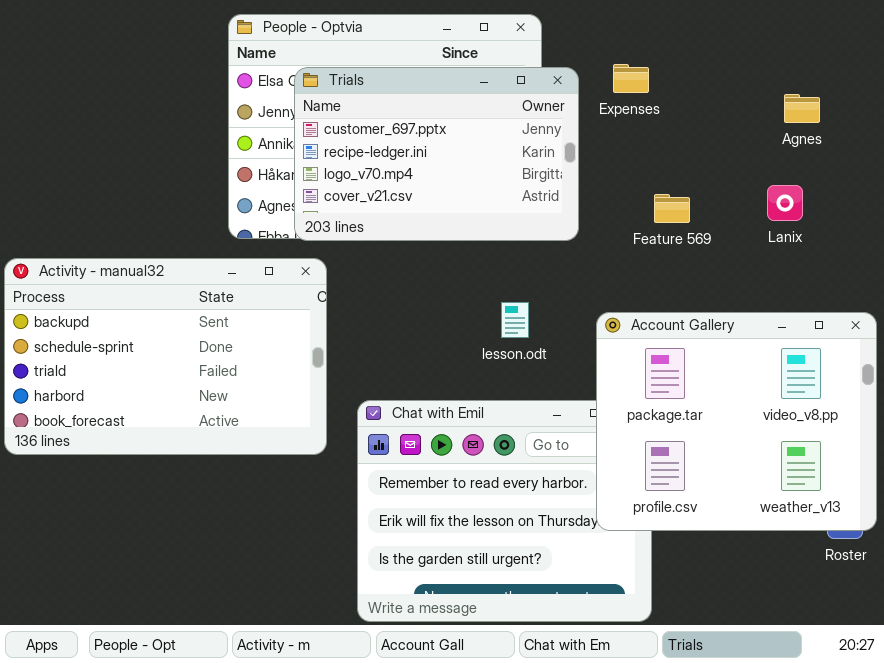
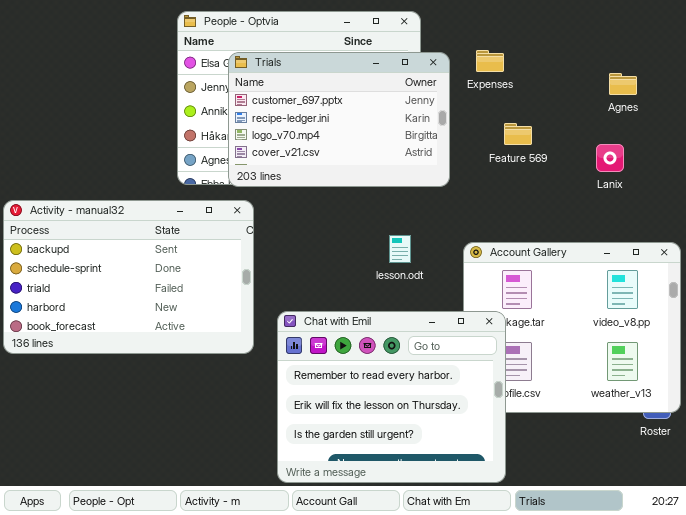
Feature 569: [654,194,690,223] -> [504,123,532,145], moved
Chat with Emil: [357,400,652,622] -> [277,311,506,483], raised

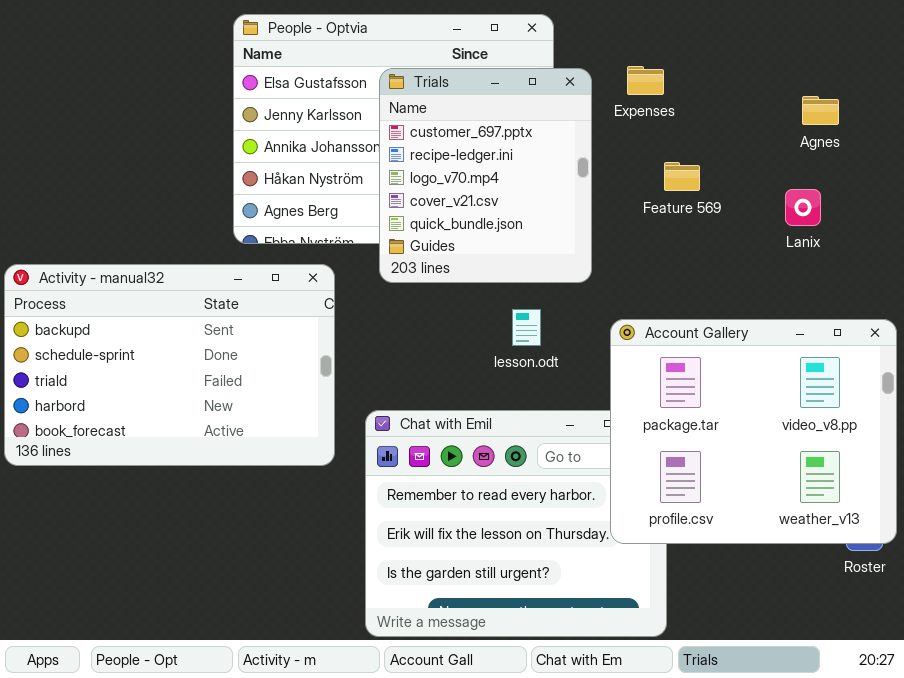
Trials: [228,52,450,187] -> [379,68,592,283], resized
Account Gallery: [463,242,681,413] -> [610,319,897,544], raised

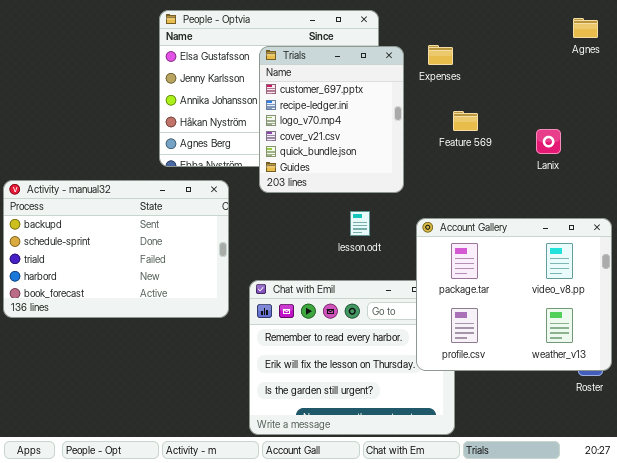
Agnes: [802,96,839,125] -> [573,18,598,38], moved

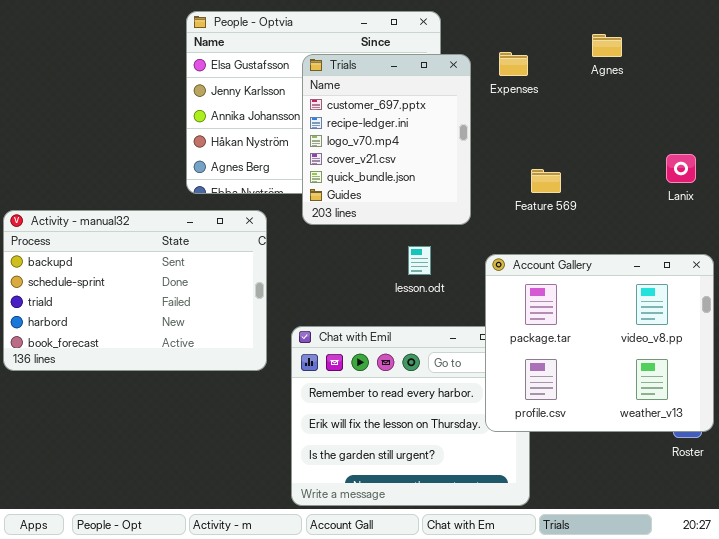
Agnes: [573,18,598,38] -> [592,34,622,57], moved
Feature 569: [453,111,478,131] -> [531,169,561,193], moved
Lanix: [536,129,561,154] -> [666,154,696,183], moved

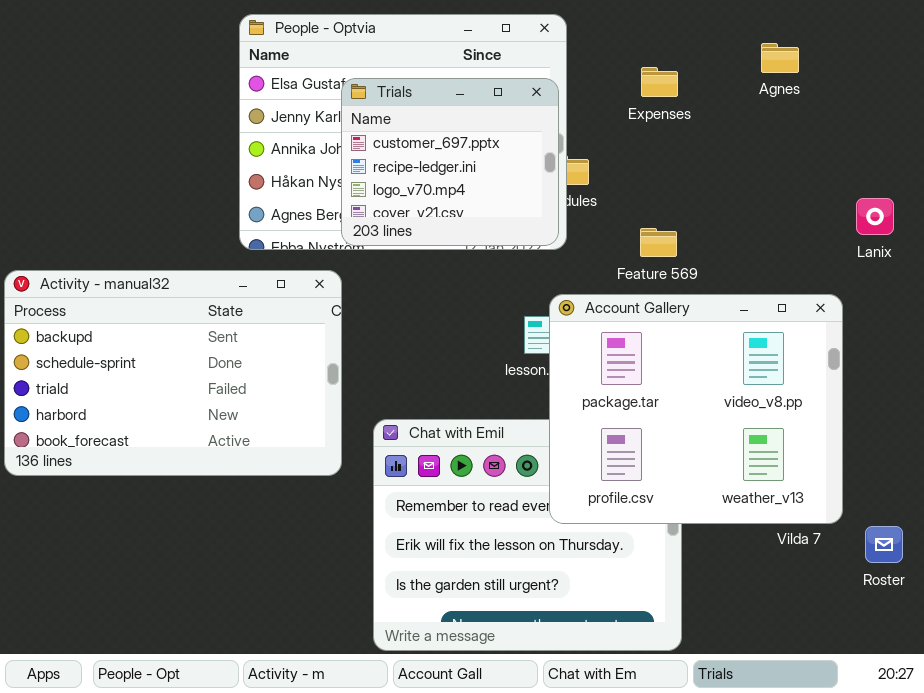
Trials: [302,54,471,225] -> [341,78,559,246], moved, resized
Feature 569: [531,169,561,193] -> [640,228,677,257], moved
Account Gallery: [485,254,714,432] -> [549,294,843,524], moved

